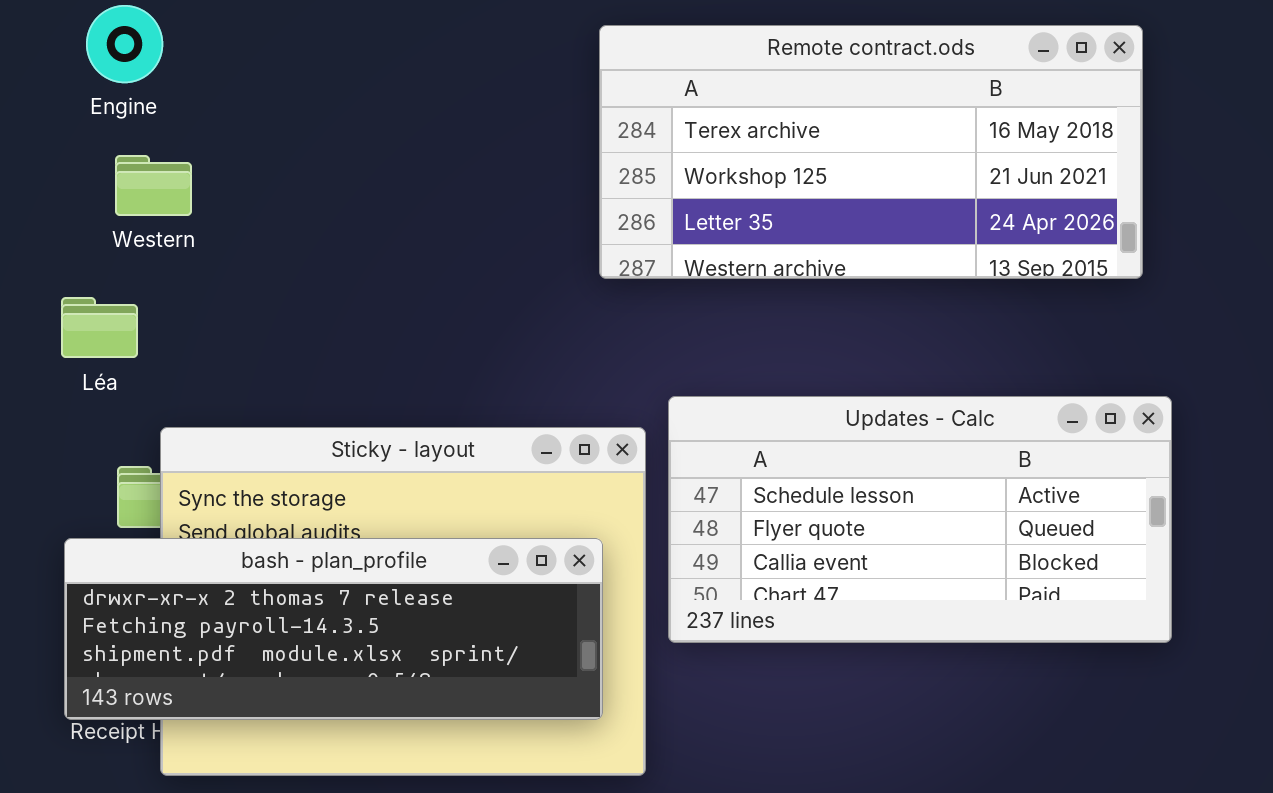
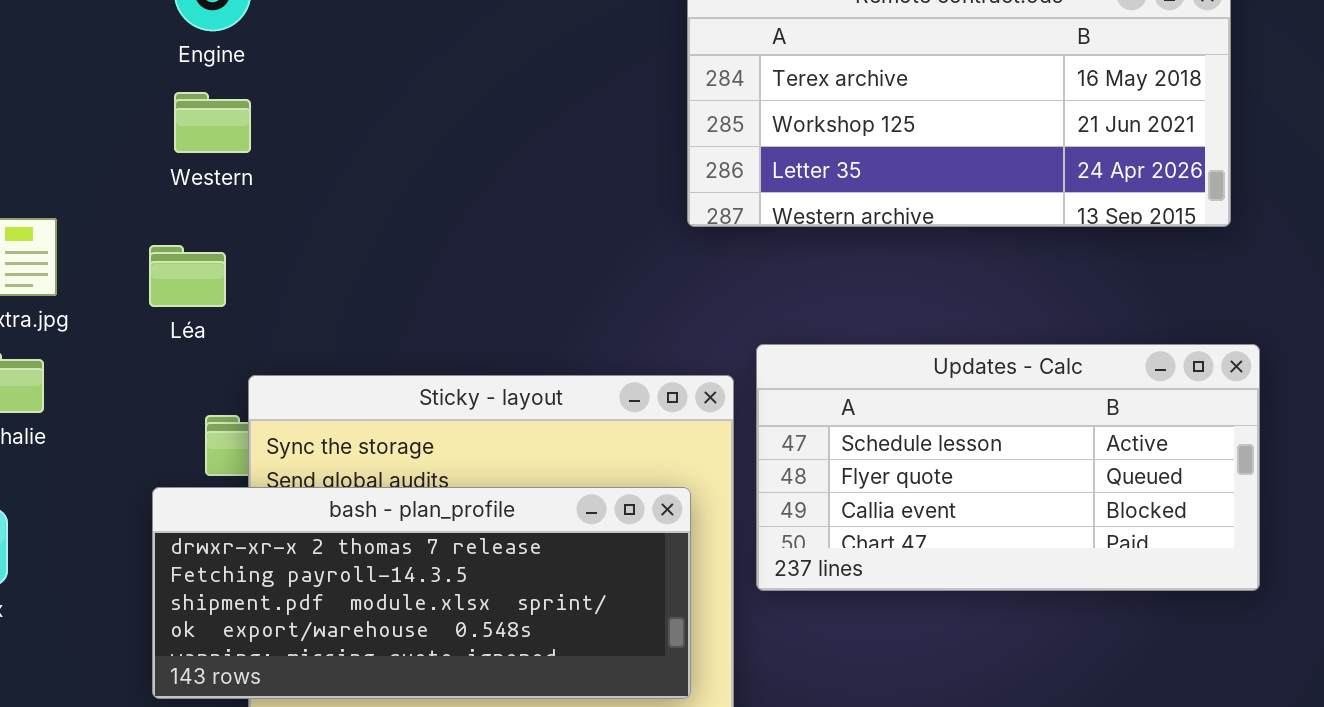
Western: [115,155,192,216] -> [174,92,251,153], moved
bash - plan_profile: [64,538,603,720] -> [152,487,691,699], resized

